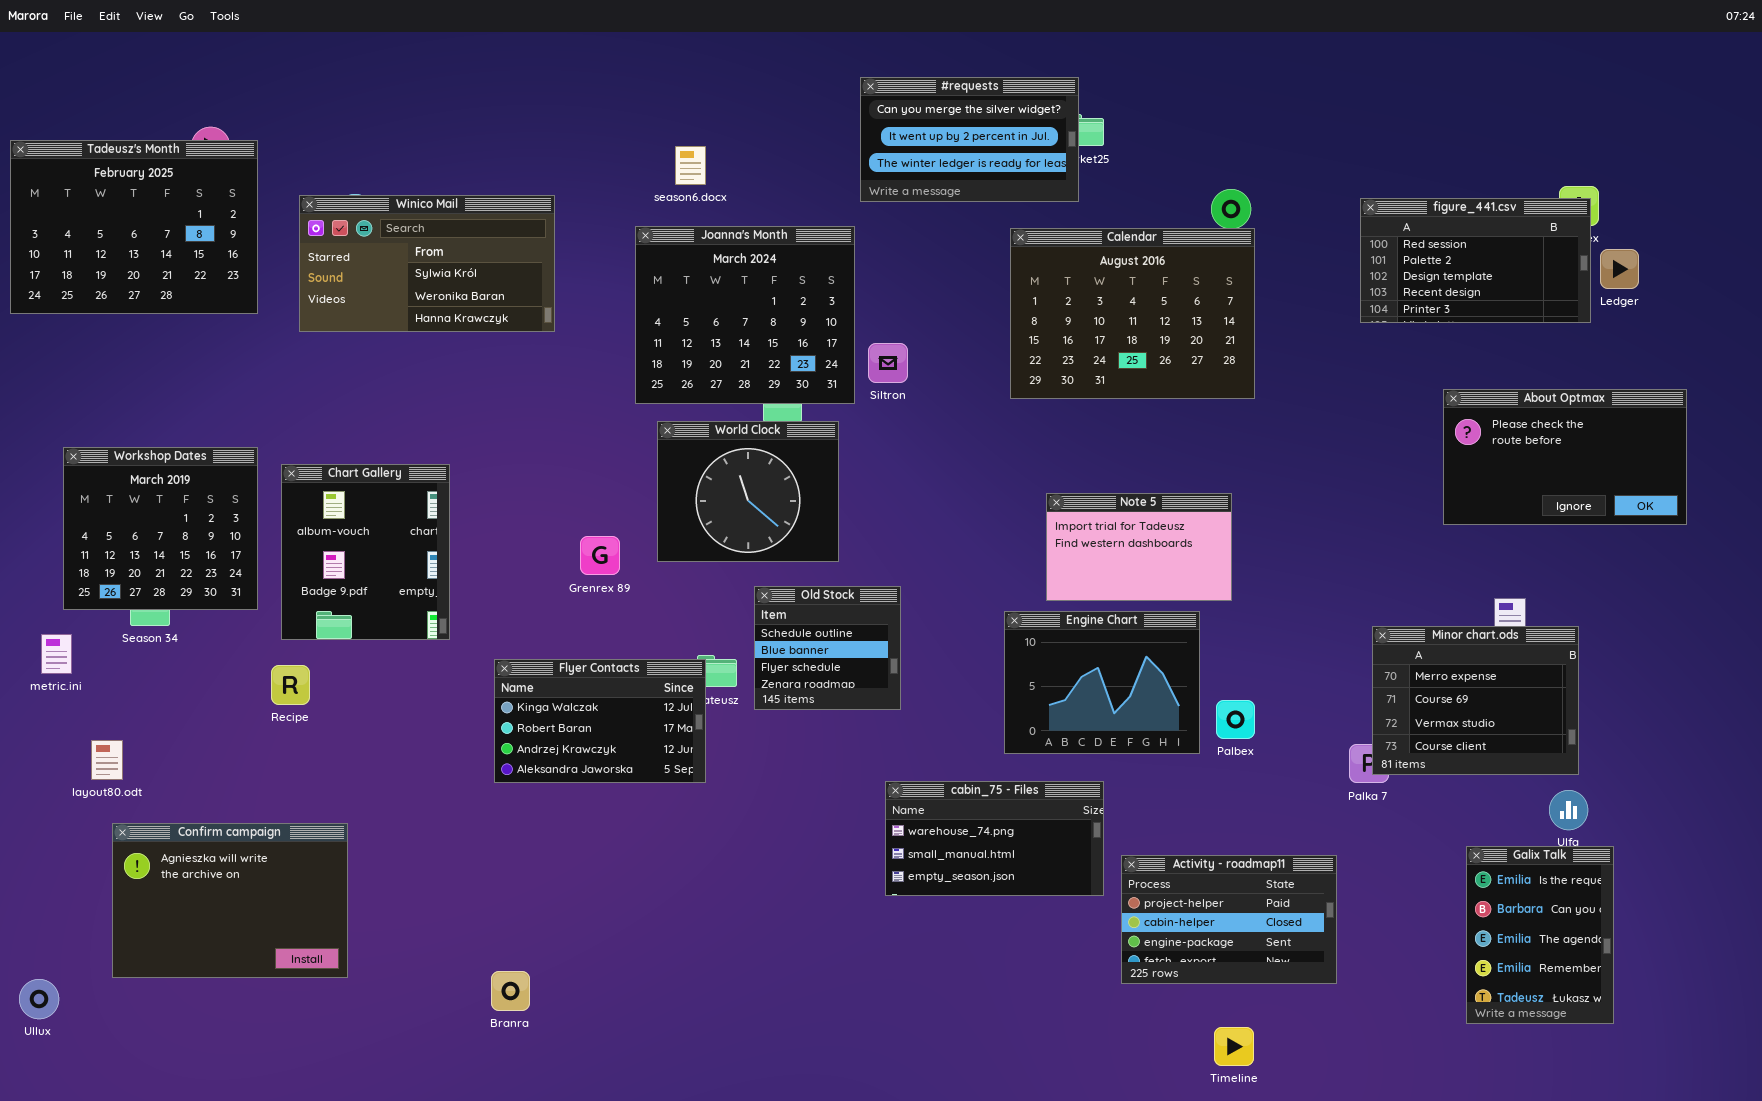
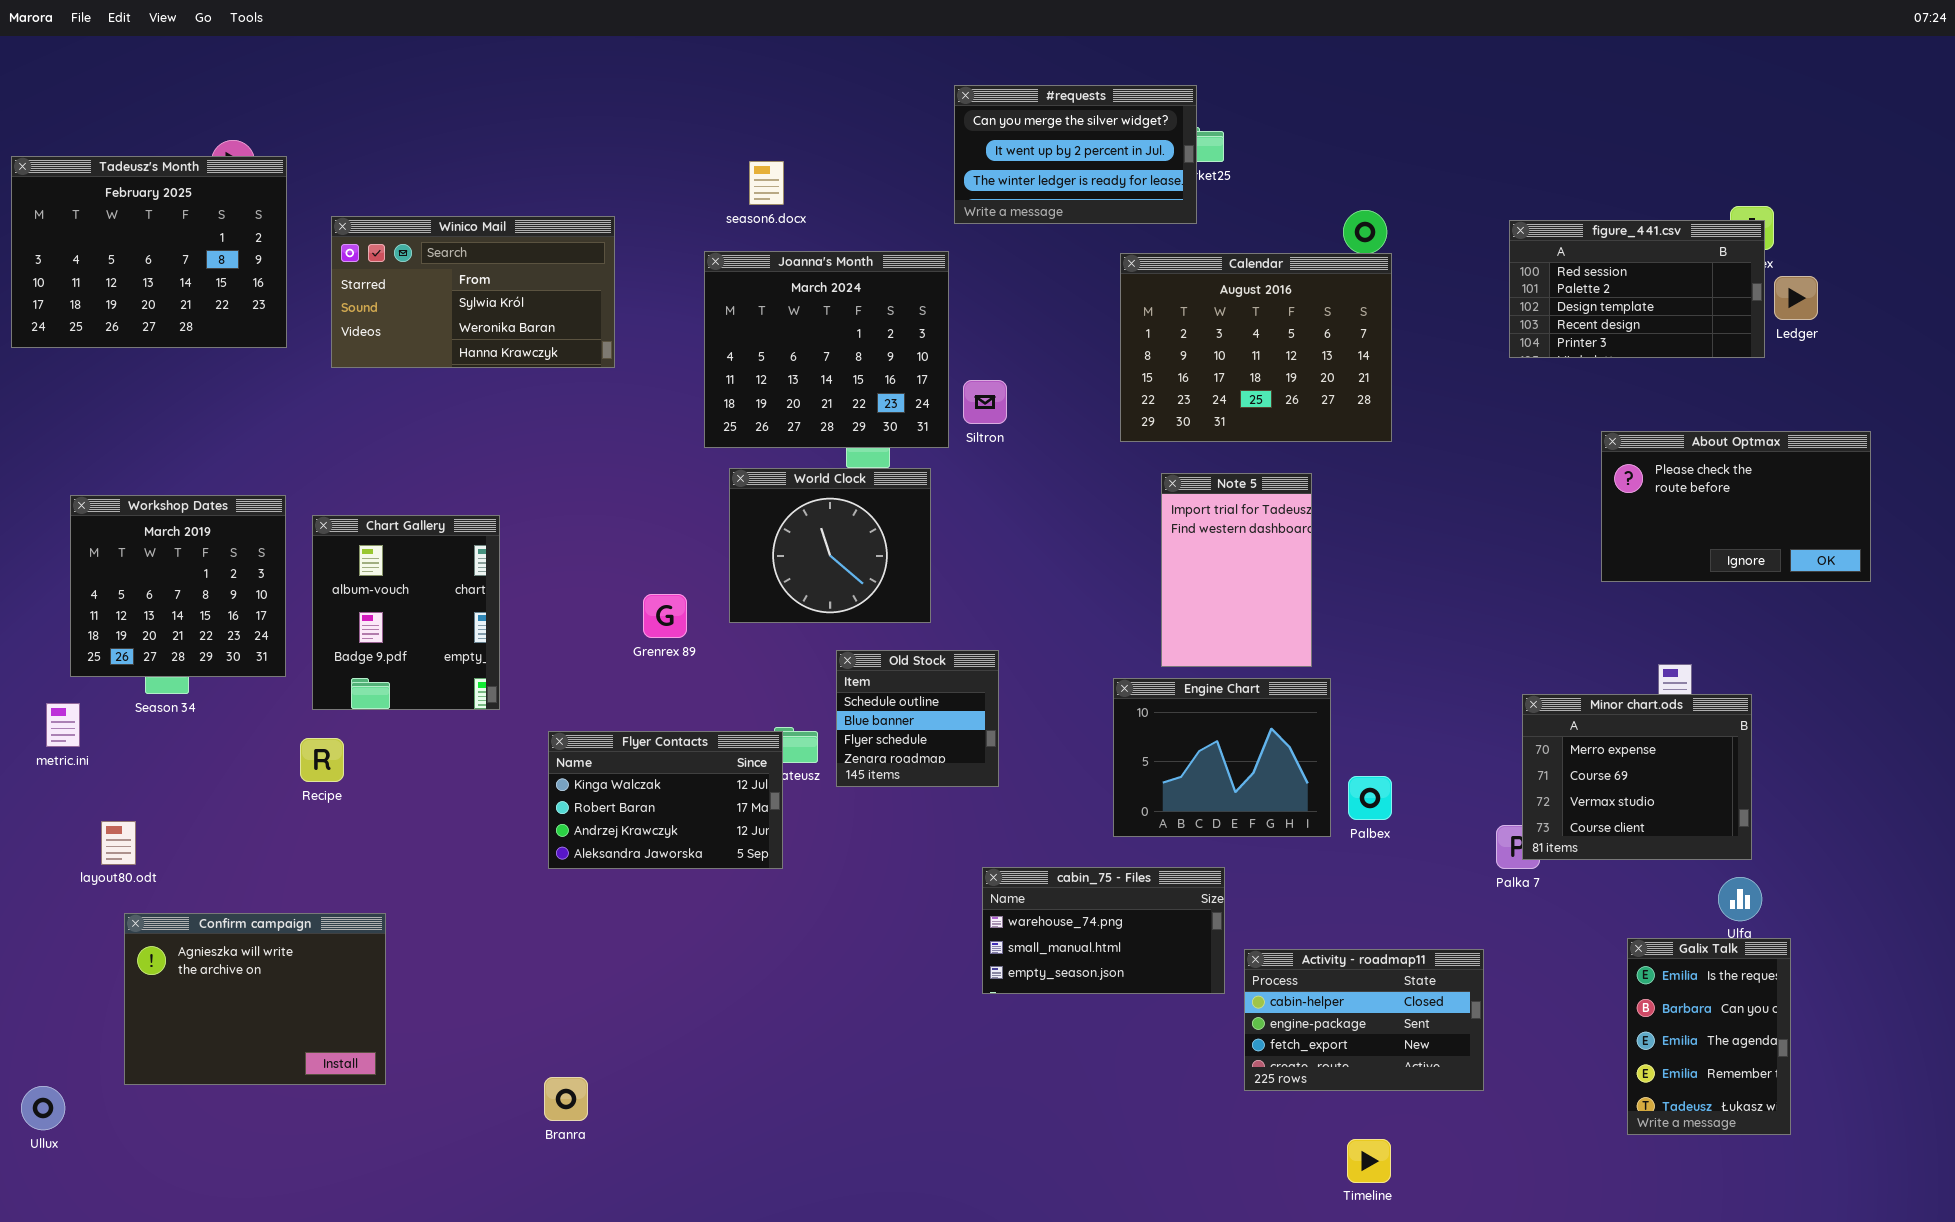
Note 5: [1046,493,1232,601] -> [1161,473,1312,667], resized
Activity - roadmap11: [1121,855,1337,984] -> [1244,949,1484,1091], scrolled down 1 row

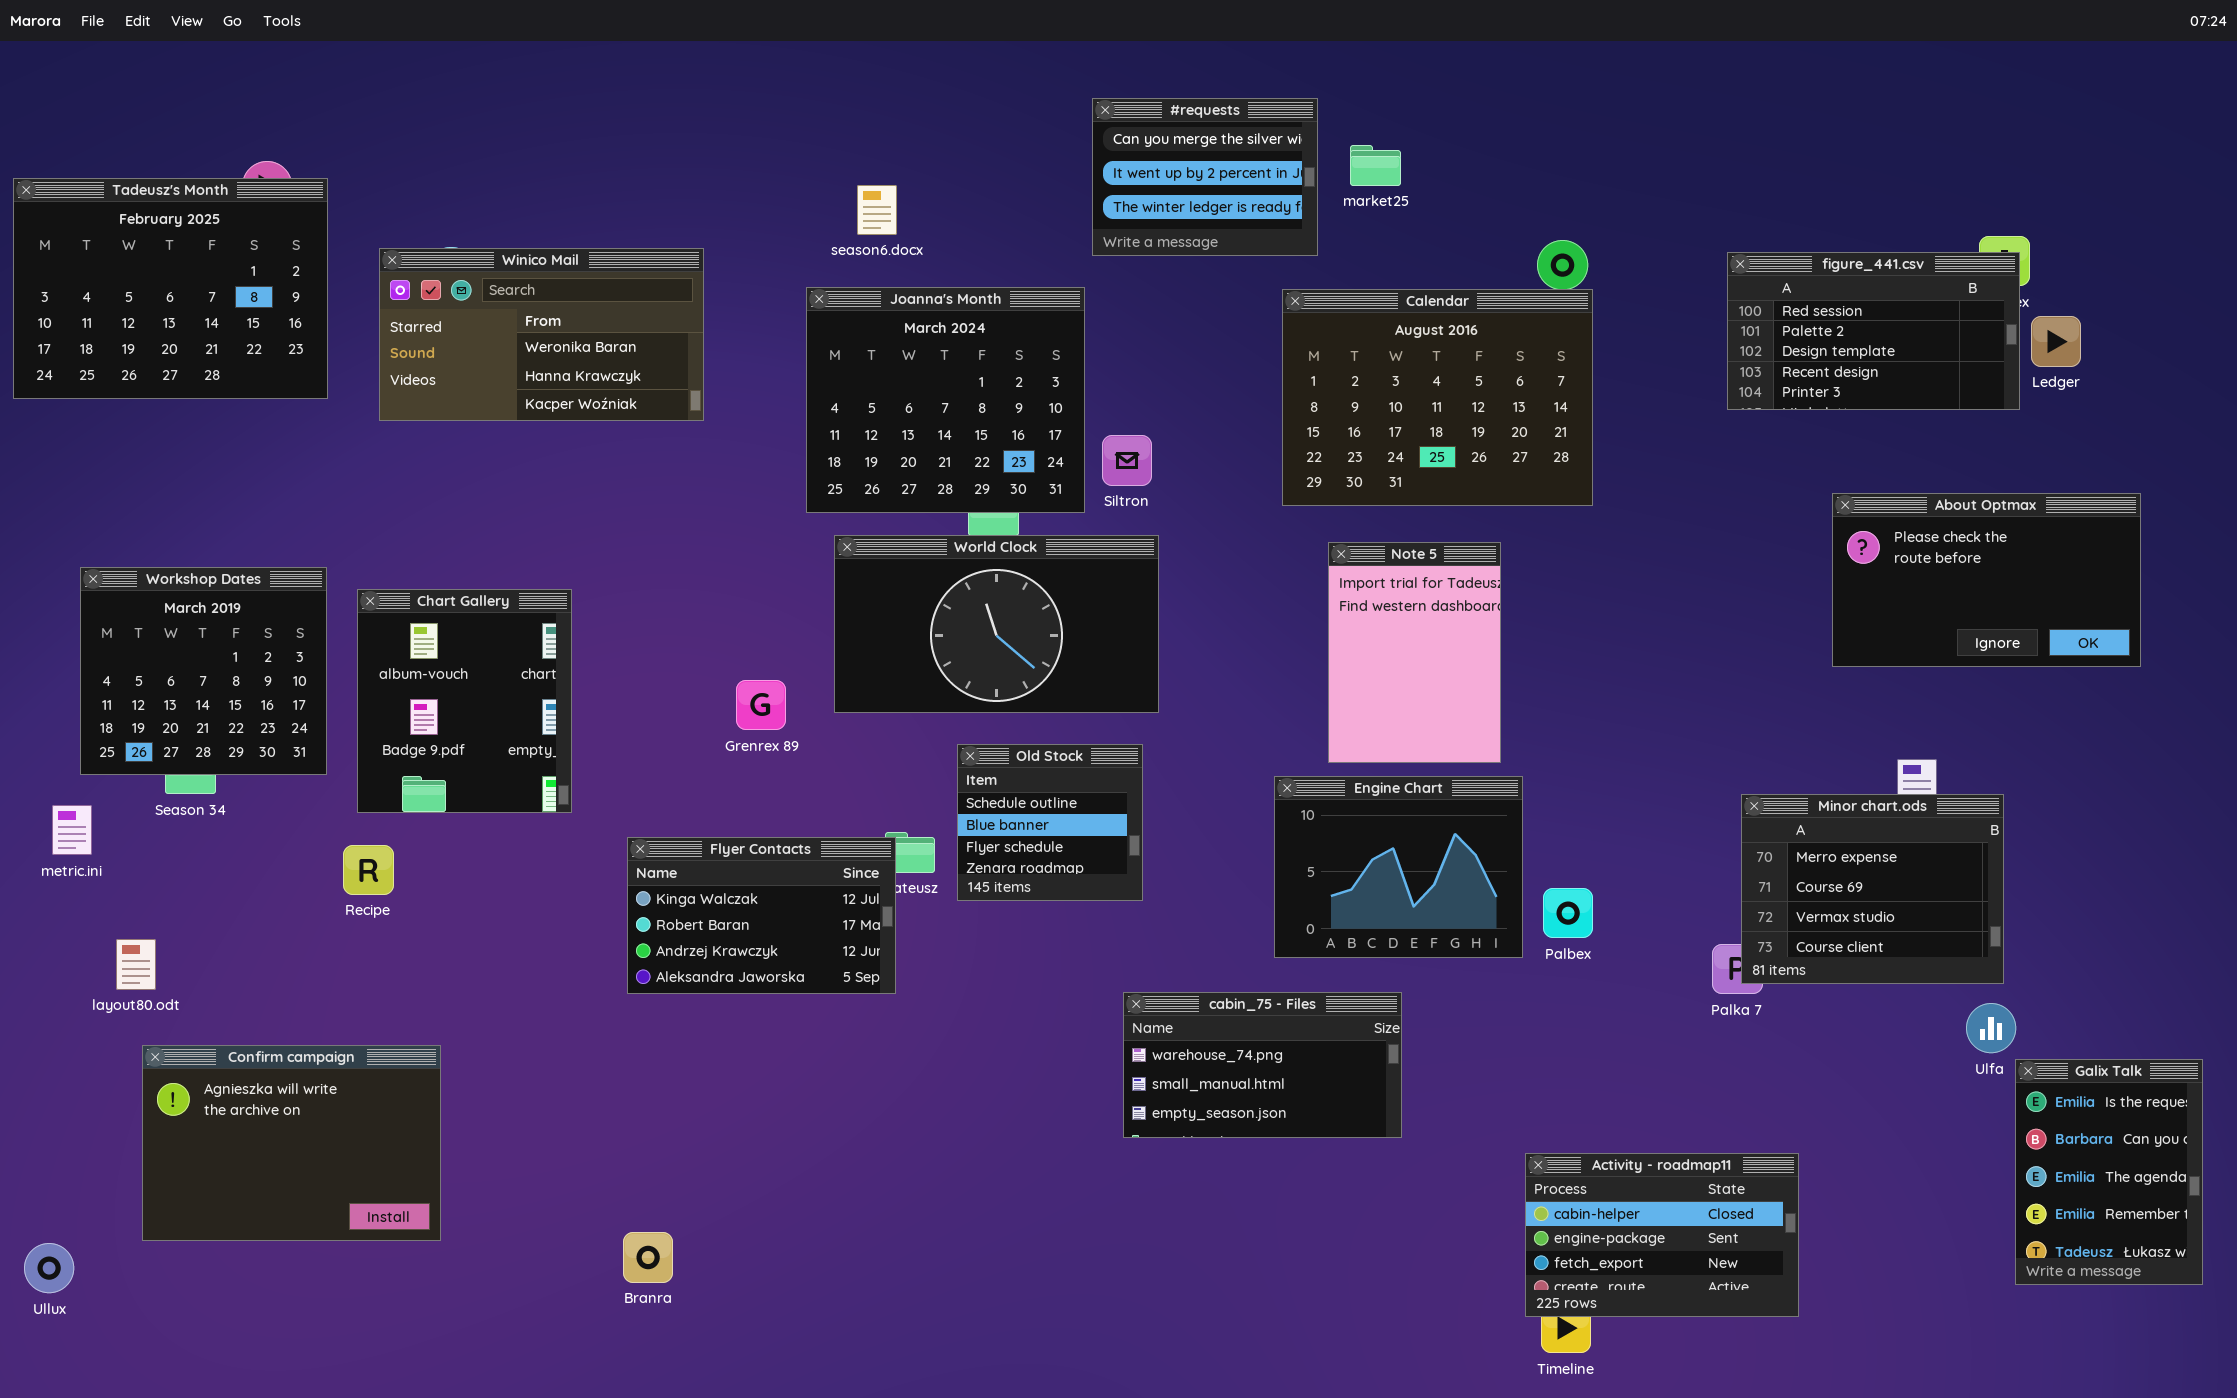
#requests: [954,85,1197,224] -> [1092,98,1318,256], resized
Winico Mail: [331,216,615,368] -> [379,248,704,421], scrolled down 1 row
World Clock: [729,468,931,623] -> [834,535,1159,713], resized
Galix Talk: [1627,938,1791,1135] -> [2015,1059,2203,1285], moved
Activity - roadmap11: [1244,949,1484,1091] -> [1525,1153,1799,1317], moved

